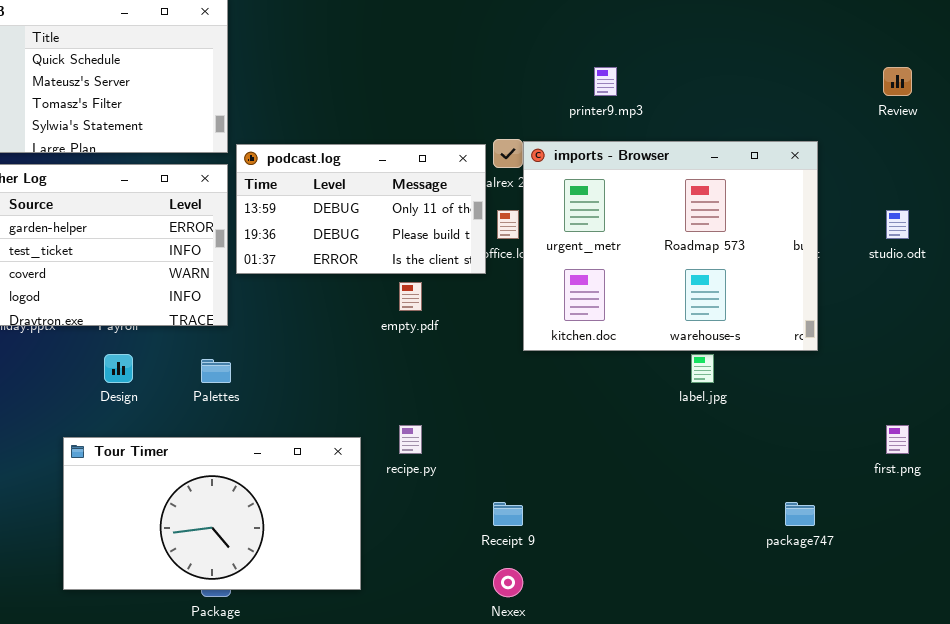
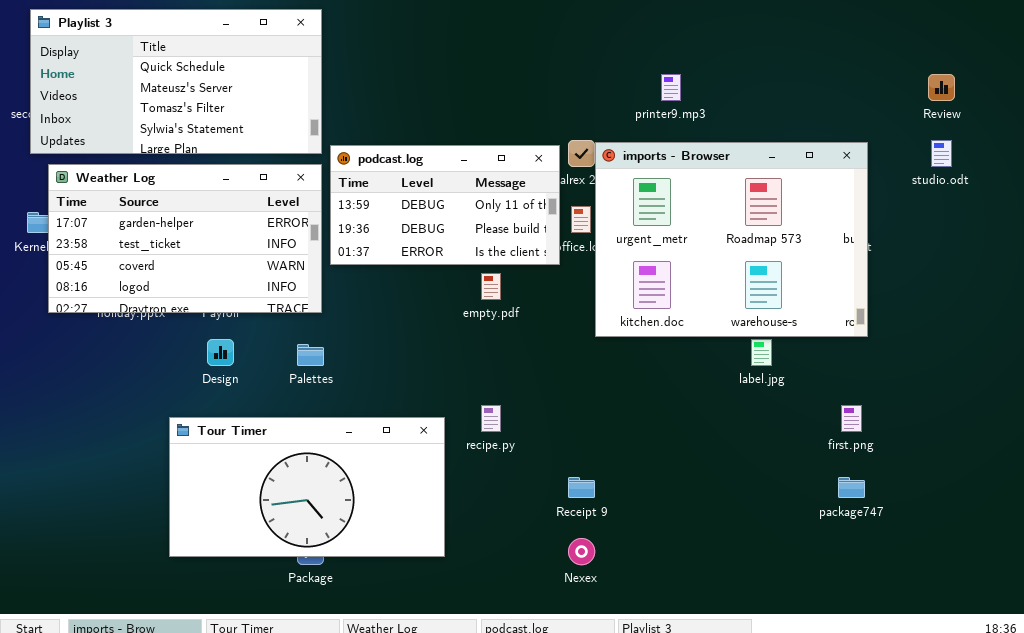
studio.odt: [886,210,909,239] -> [931,140,952,167], moved
first.png: [886,425,909,454] -> [841,405,862,432], moved

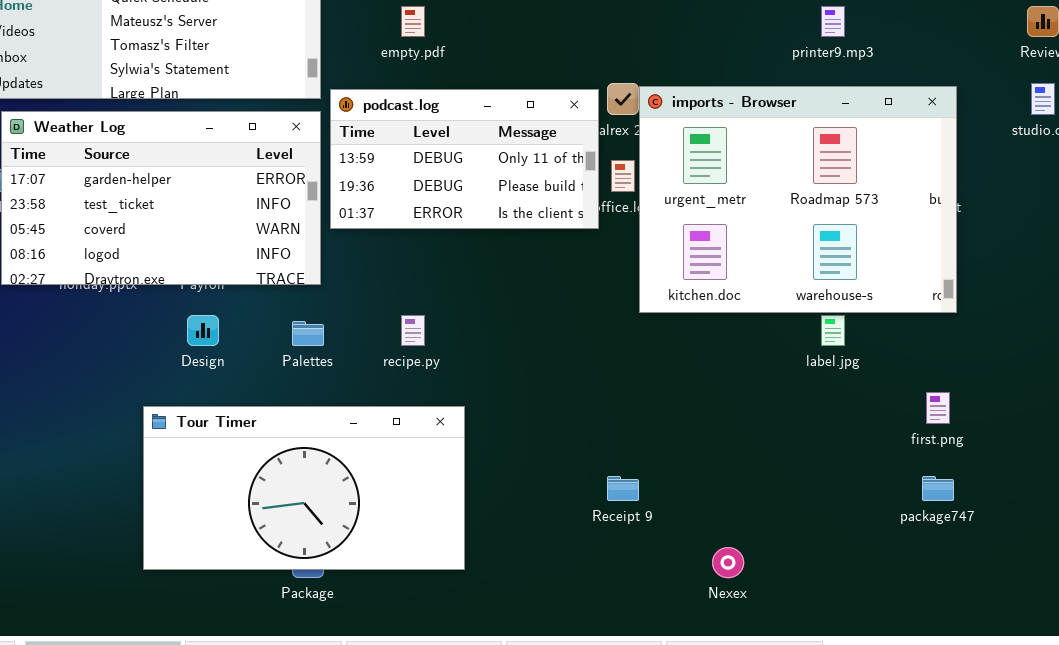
printer9.mp3: [661,74,681,101] -> [821,6,845,37], moved
empty.pdf: [481,273,501,300] -> [401,6,425,37], moved
recipe.py: [481,405,501,432] -> [401,315,425,346], moved
Nexex: [568,538,595,565] -> [712,547,744,578], moved

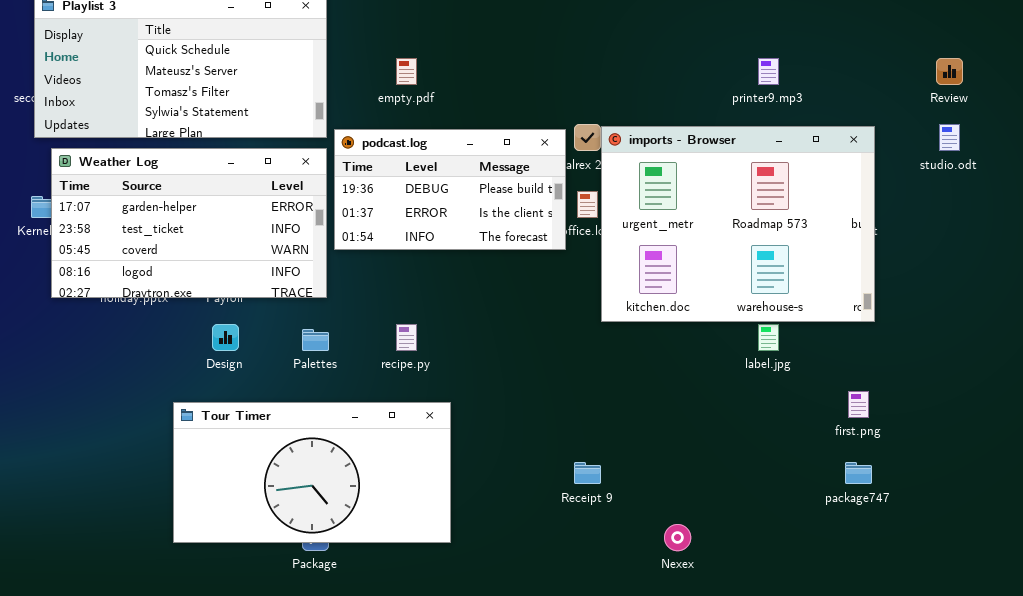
podcast.log: [330,89,599,229] -> [334,129,566,250], scrolled down 1 row

